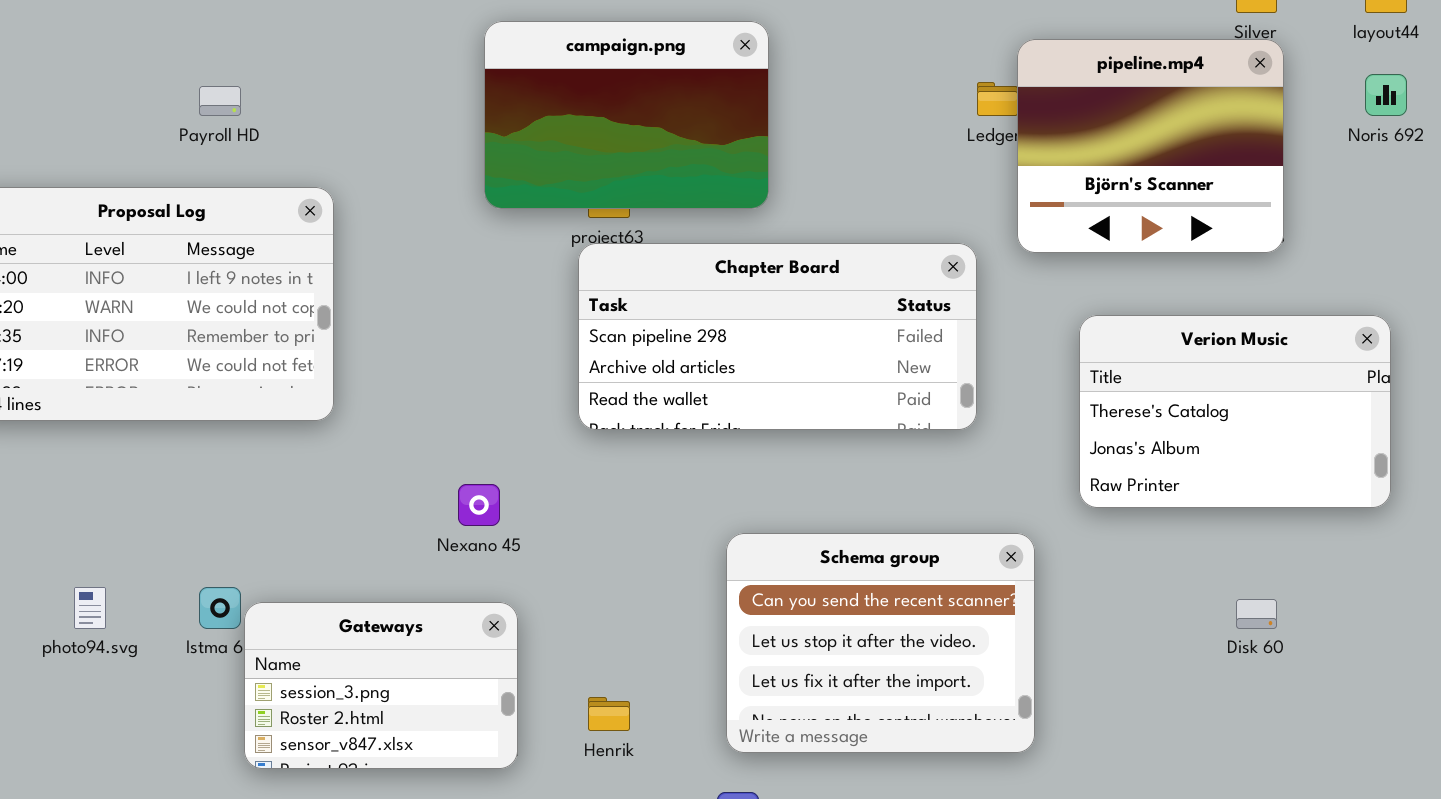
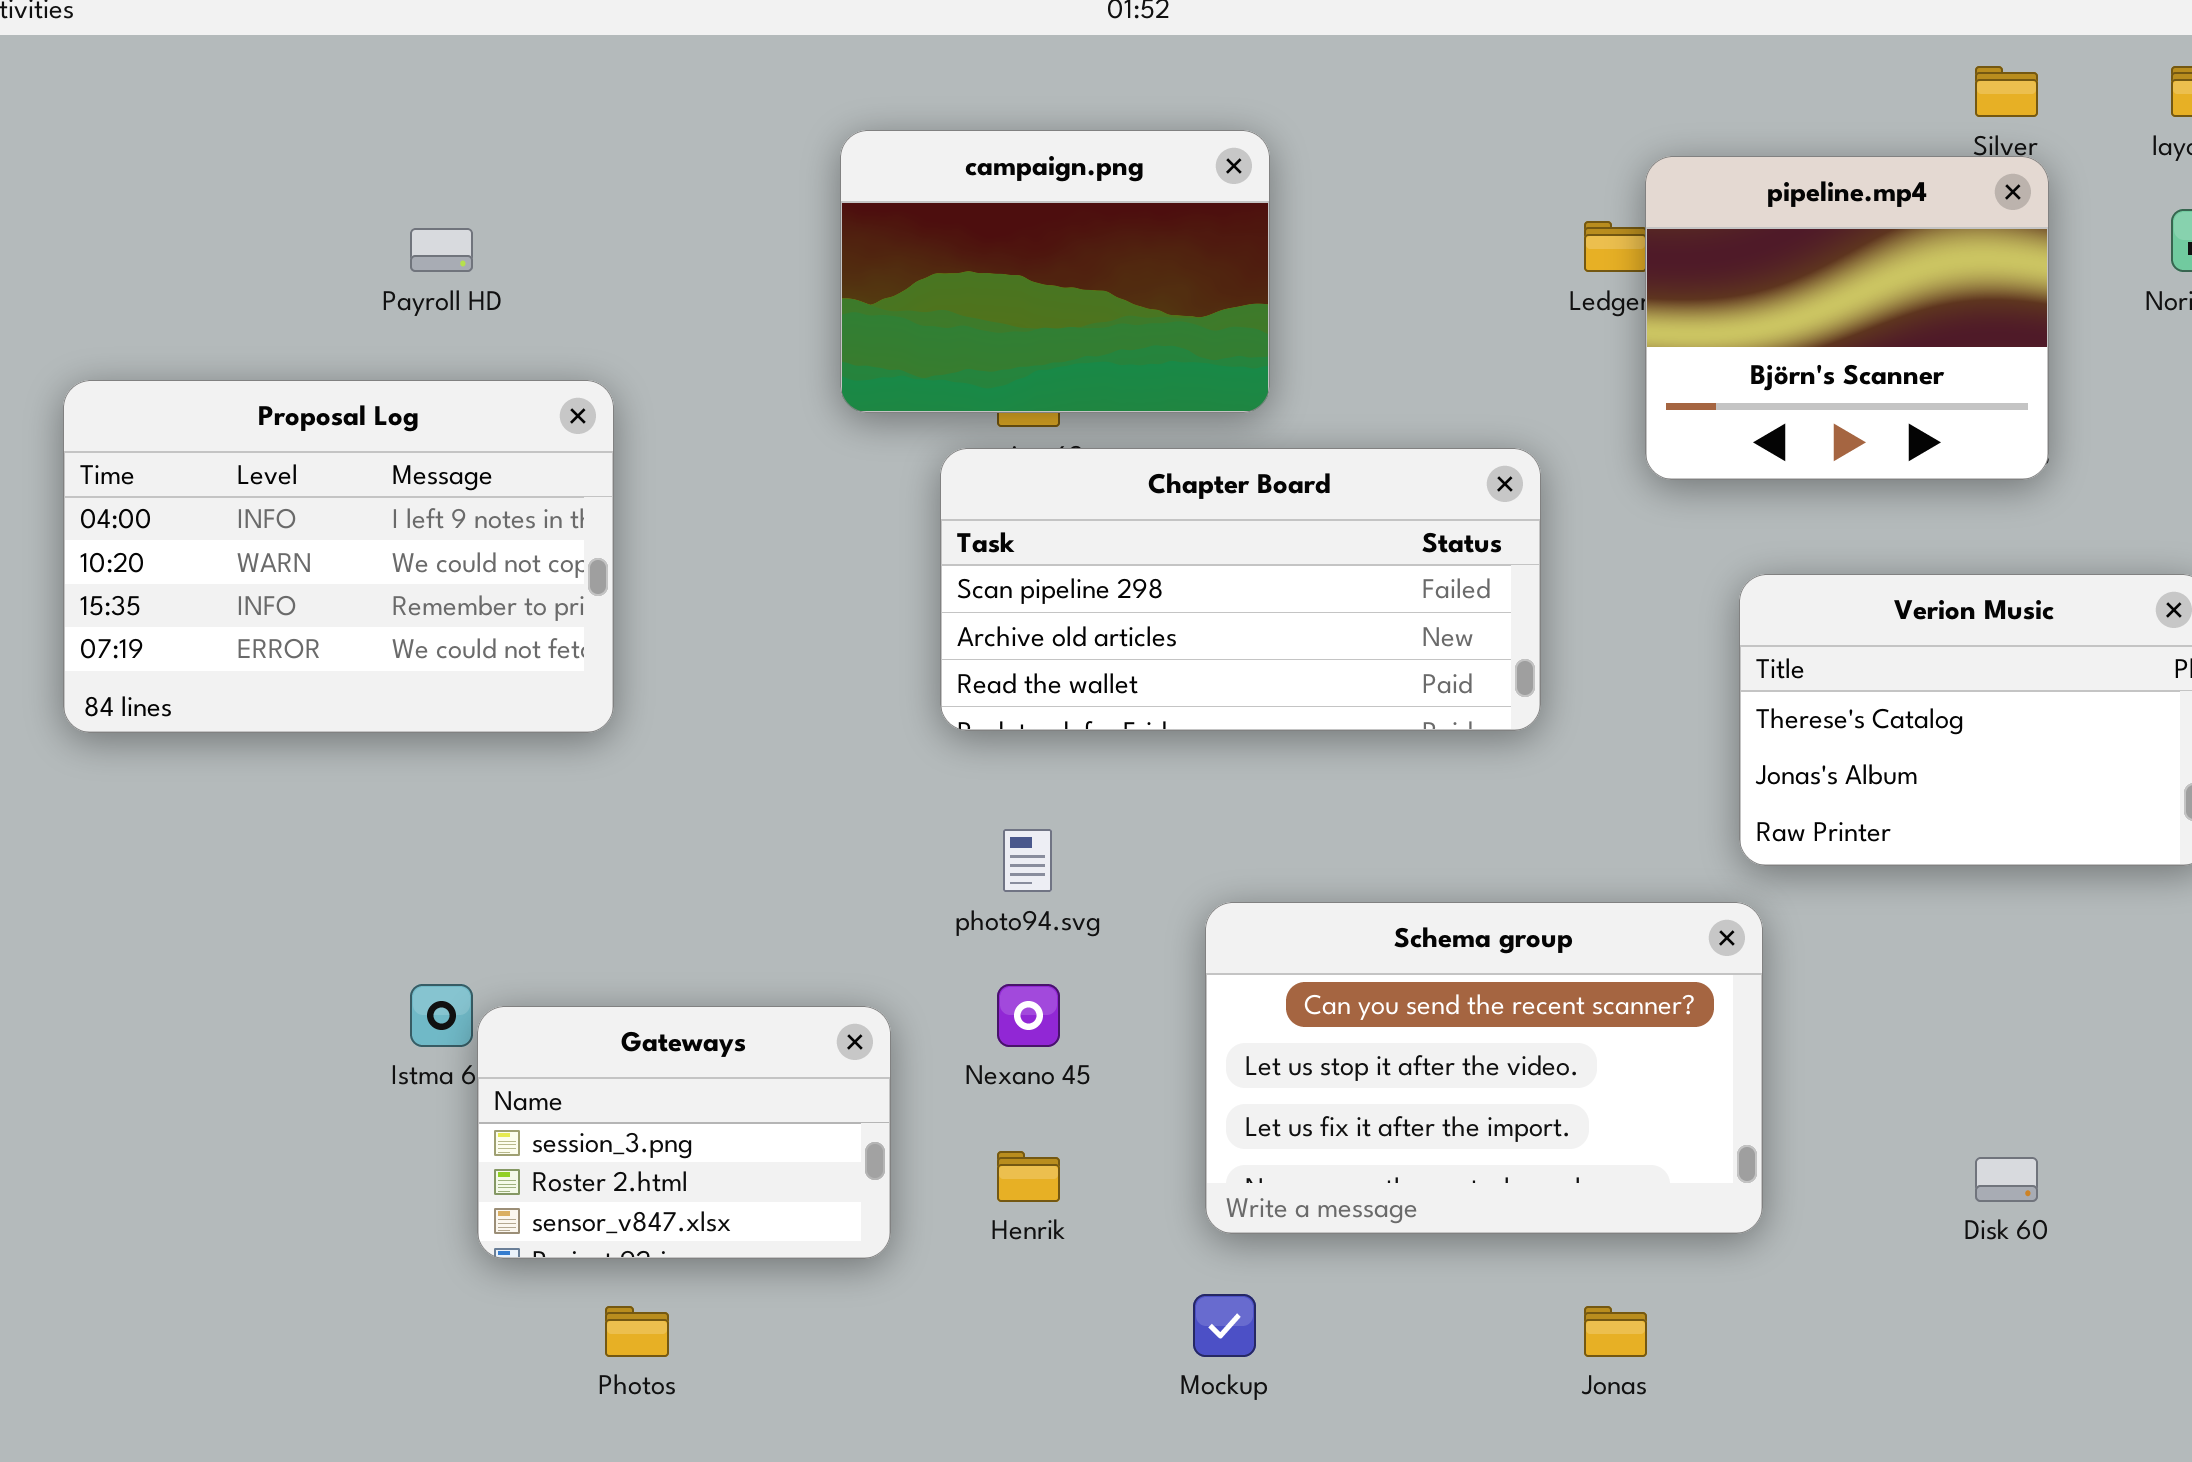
Chapter Board: [578,243,977,430] -> [940,448,1541,731], moved
Nexano 45: [458,484,500,526] -> [997,984,1060,1047], moved
Schema group: [726,533,1035,753] -> [1205,902,1763,1234], resized
photo94.svg: [74,587,106,629] -> [1003,829,1052,892], moved
Disk 60: [1236,599,1277,629] -> [1975,1157,2038,1202], moved

